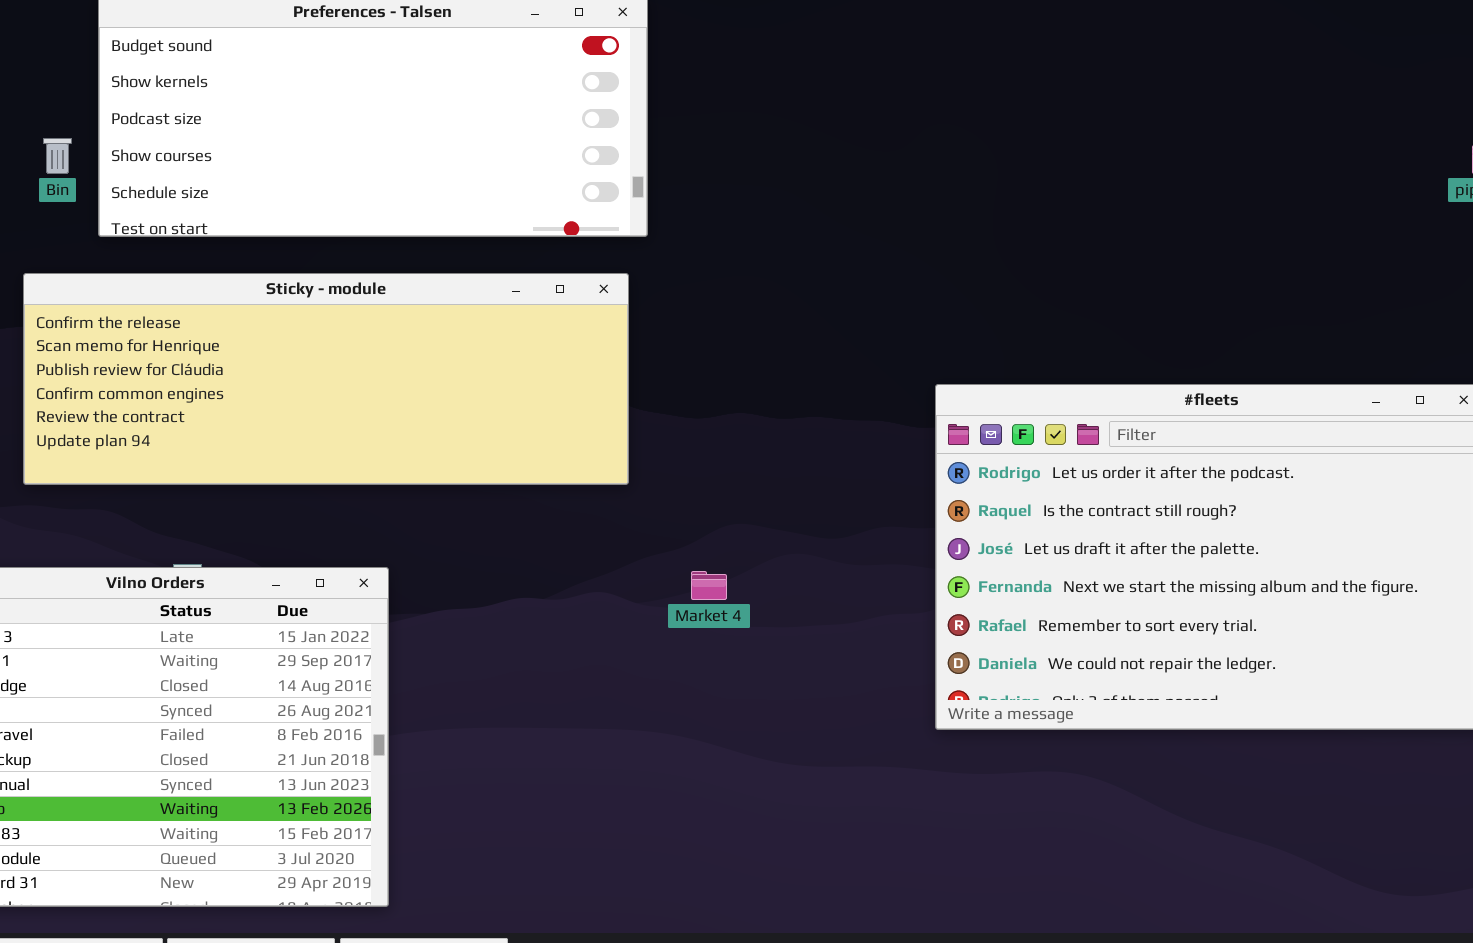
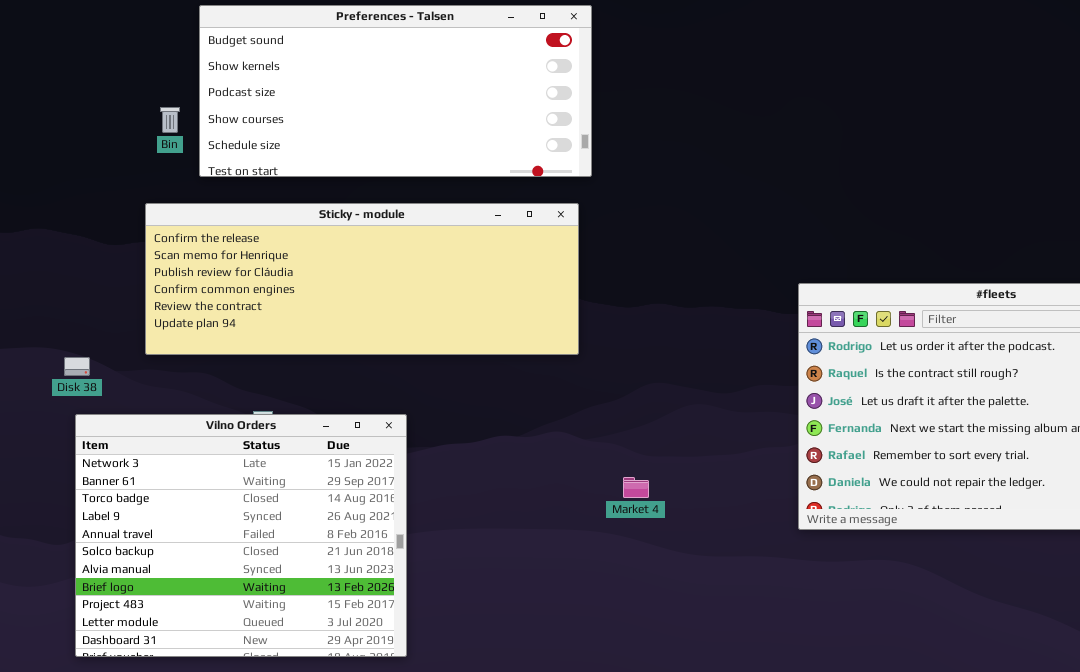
Market 4: [691,571,727,600] -> [623,477,649,498], moved

